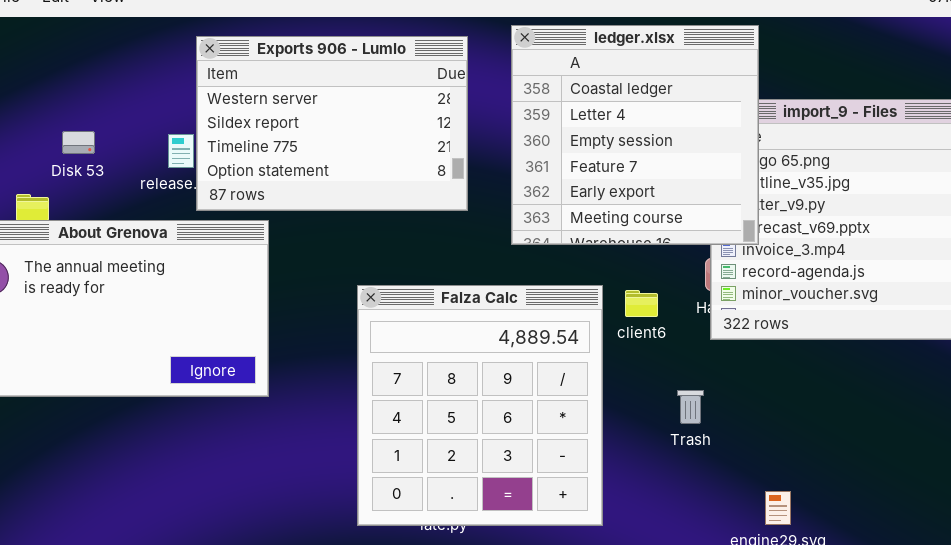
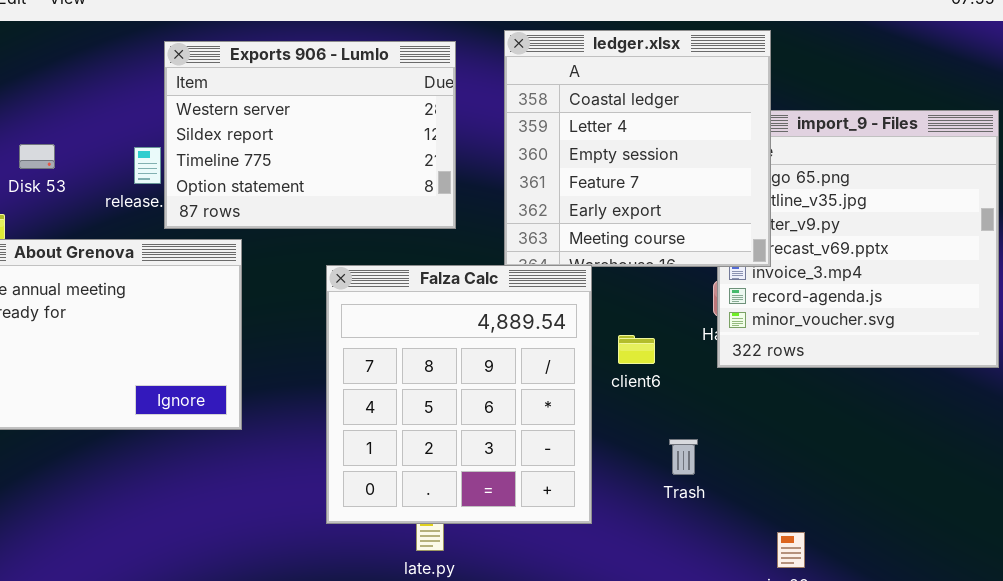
Falza Calc: [357,285,603,526] -> [326,265,592,524], moved
client6: [625,290,658,317] -> [618,335,655,364], moved
Trash: [677,390,704,424] -> [669,439,698,475], moved

